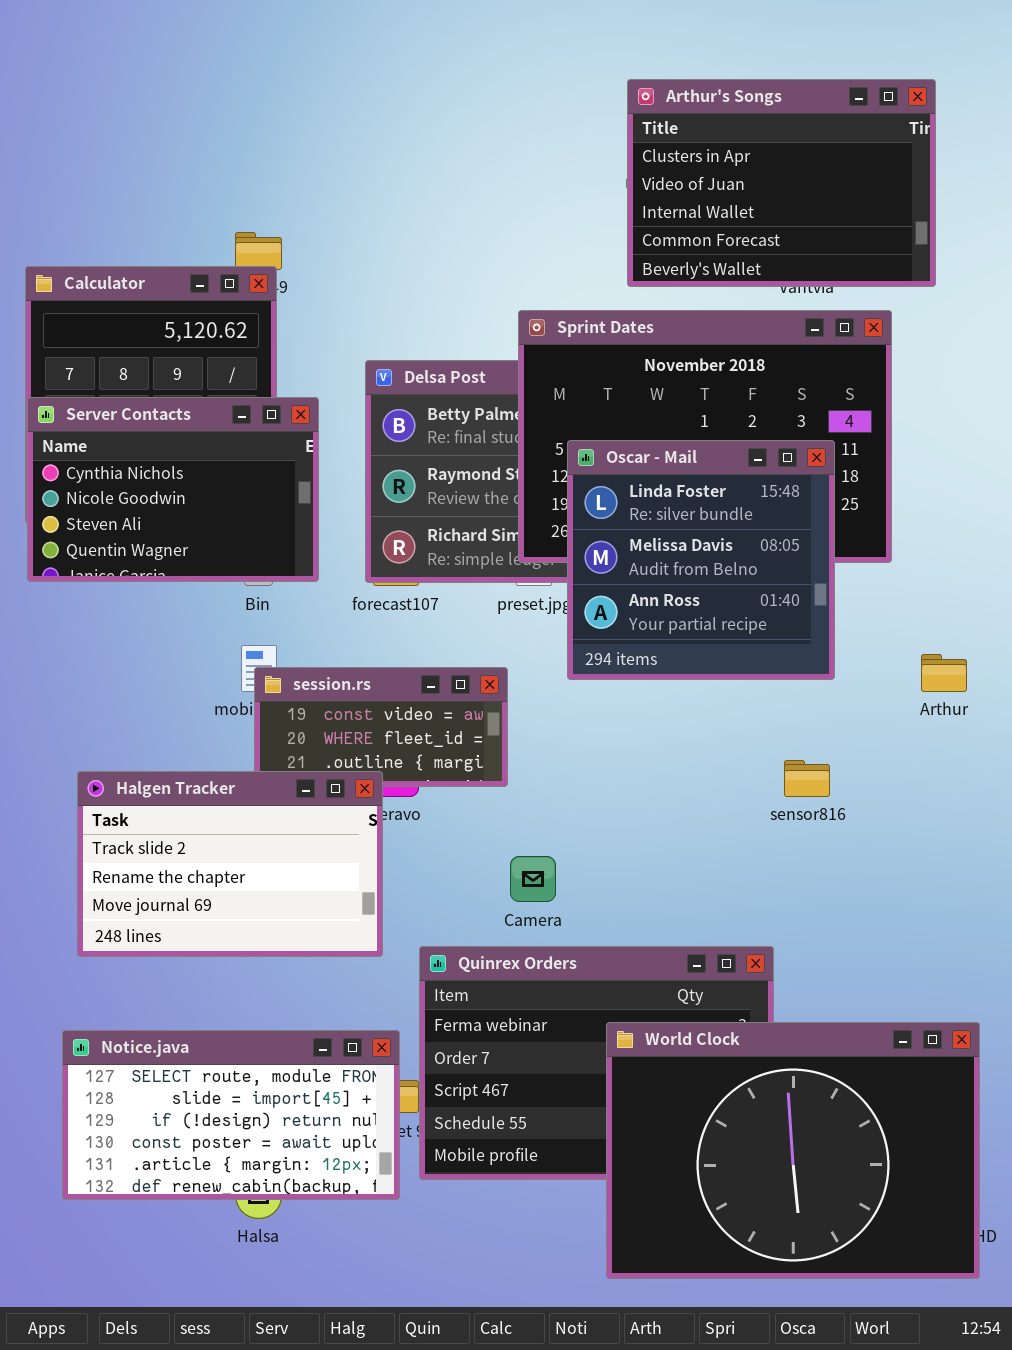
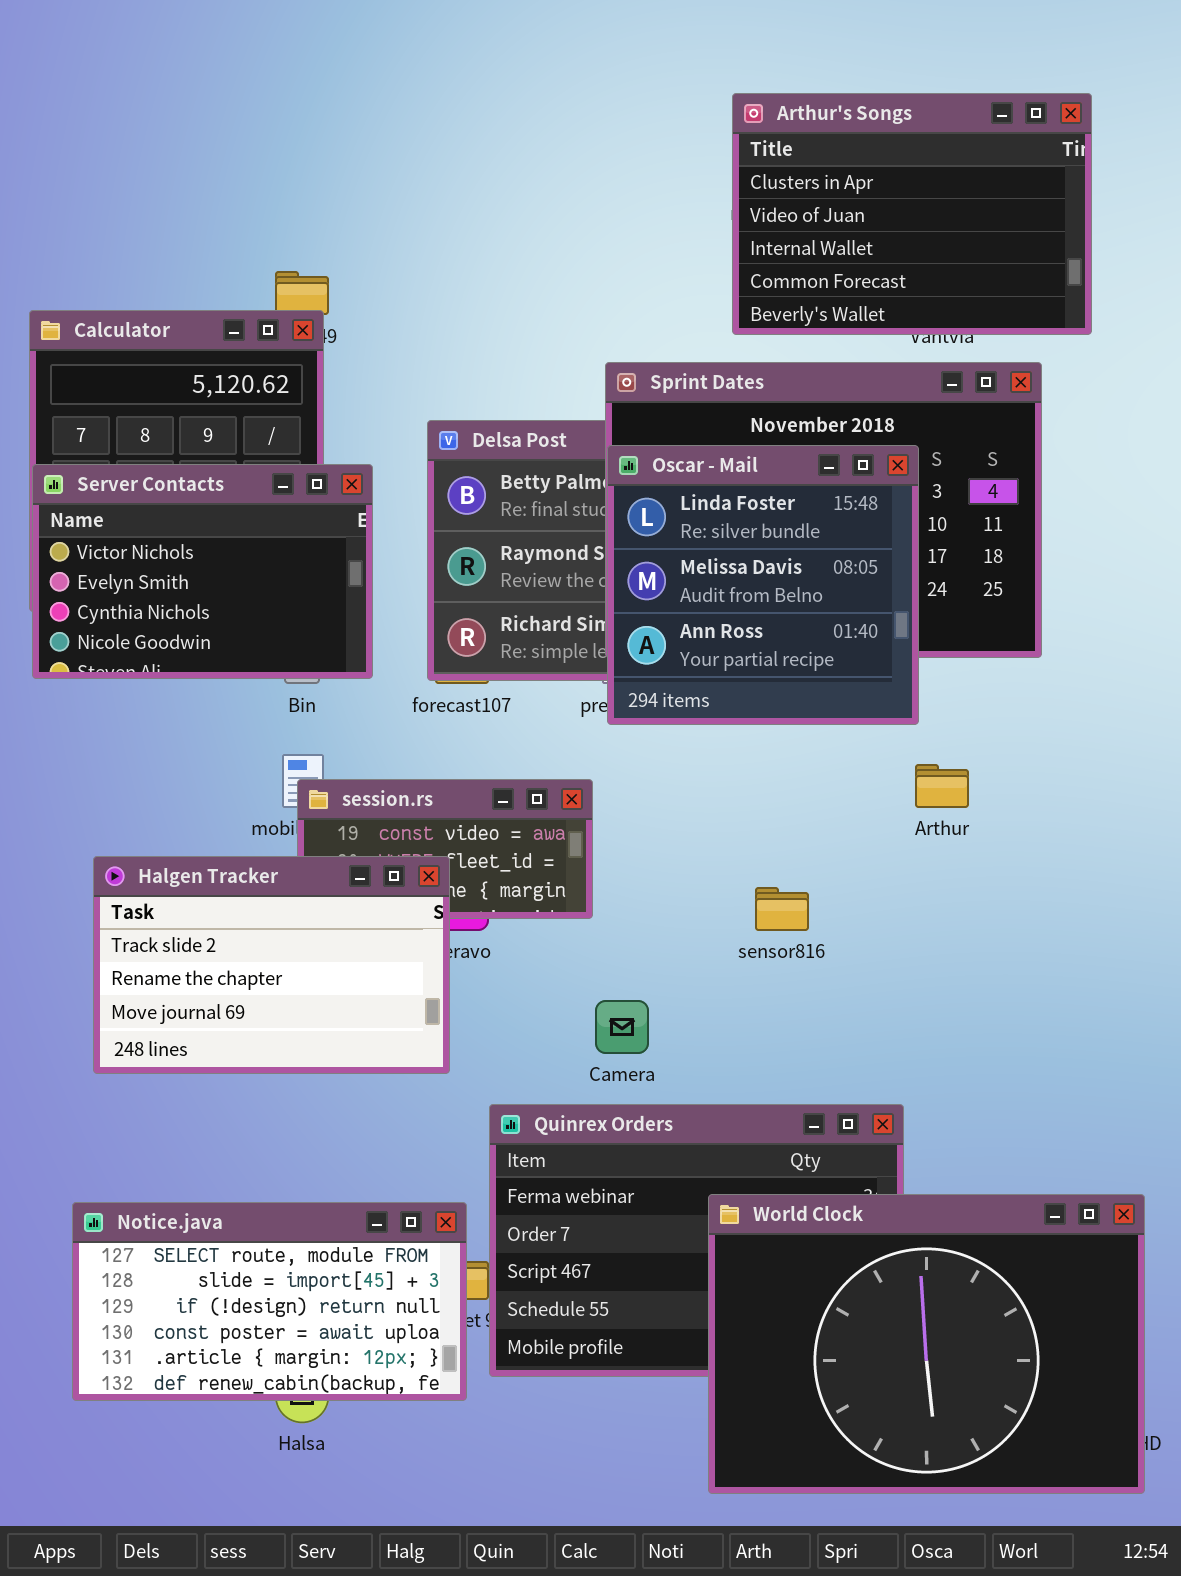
Server Contacts: [27,397,319,582] -> [32,464,373,679], scrolled up 2 rows
Oscar - Mail: [567,440,835,680] -> [607,445,919,725], moved
Arthur: [921,654,967,692] -> [915,764,969,808], moved
sensor816: [784,760,830,797] -> [755,887,809,931], moved
Halgen Tracker: [77,771,383,957] -> [93,856,450,1074], moved

